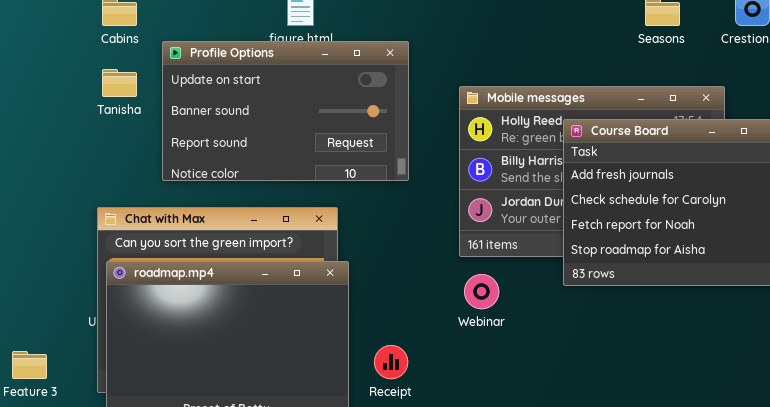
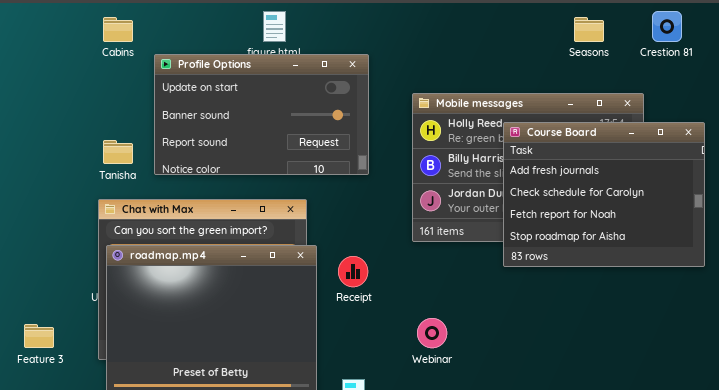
Tanisha: [102,69,137,97] -> [103,140,133,164], moved
Webinar: [464,274,499,309] -> [417,318,447,348], moved
Receipt: [374,345,408,379] -> [338,256,368,287], moved

